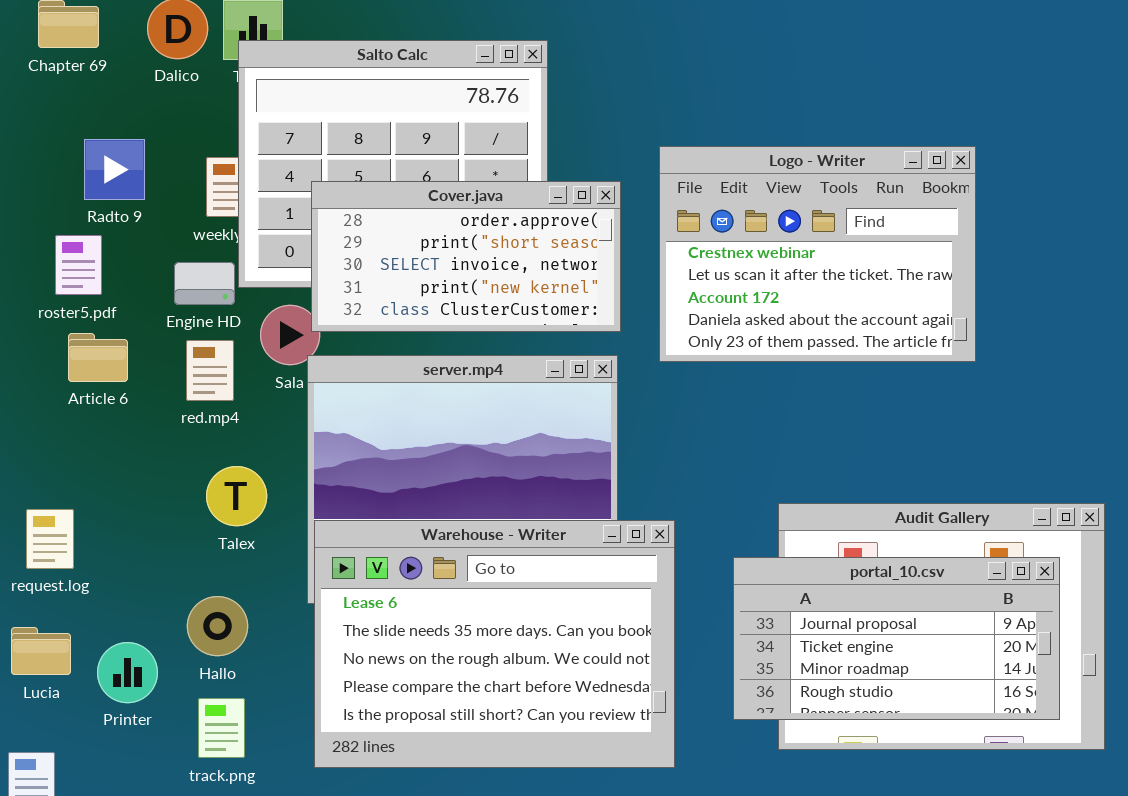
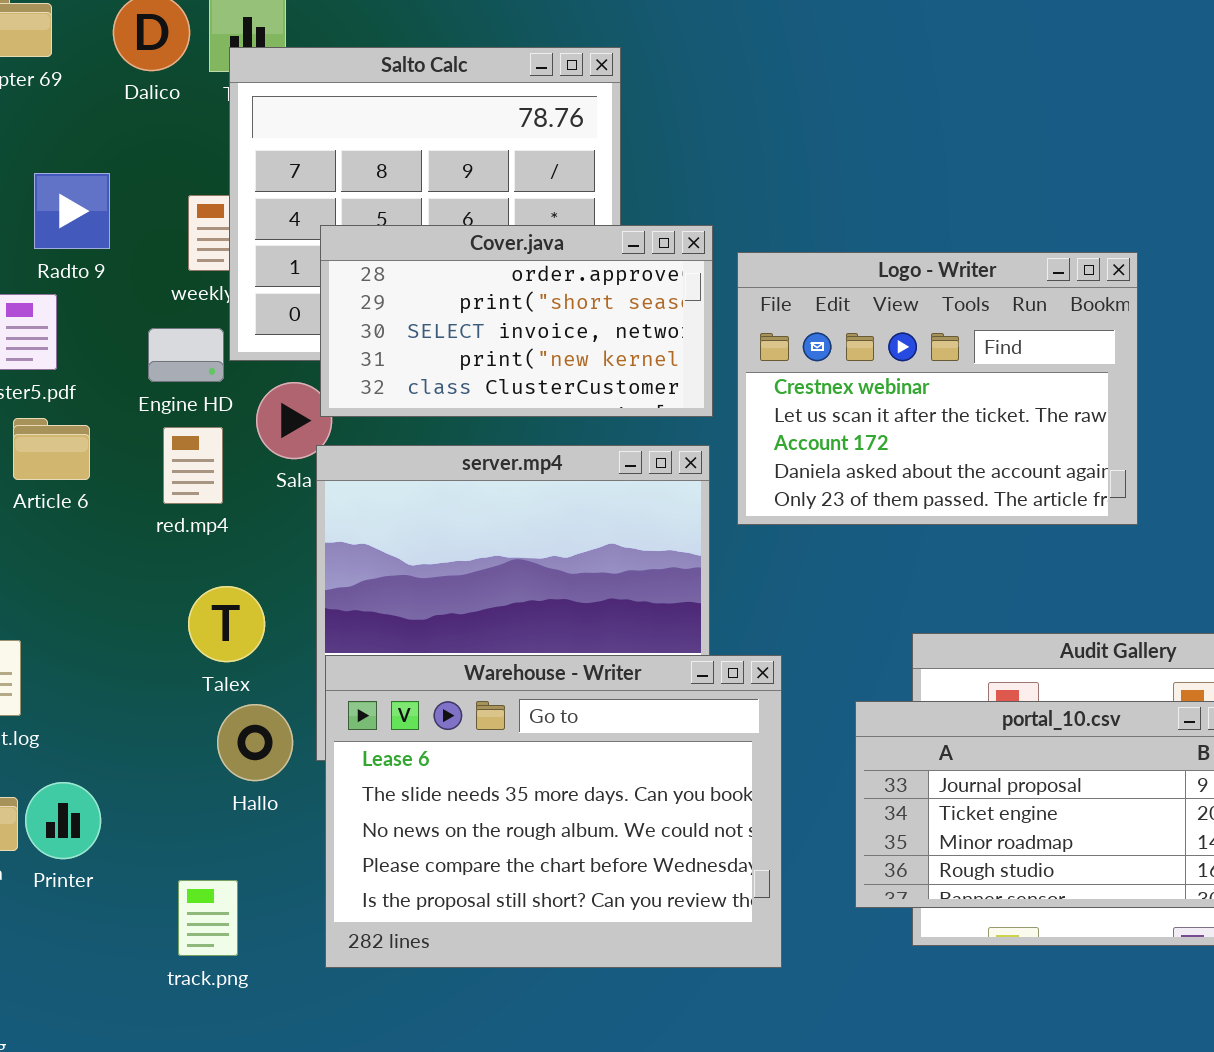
Logo - Writer: [659,146,976,362] -> [737,252,1138,525], moved
Hallo: [187,596,248,656] -> [217,704,293,781], moved
Printer: [97,642,158,703] -> [25,782,101,859], moved

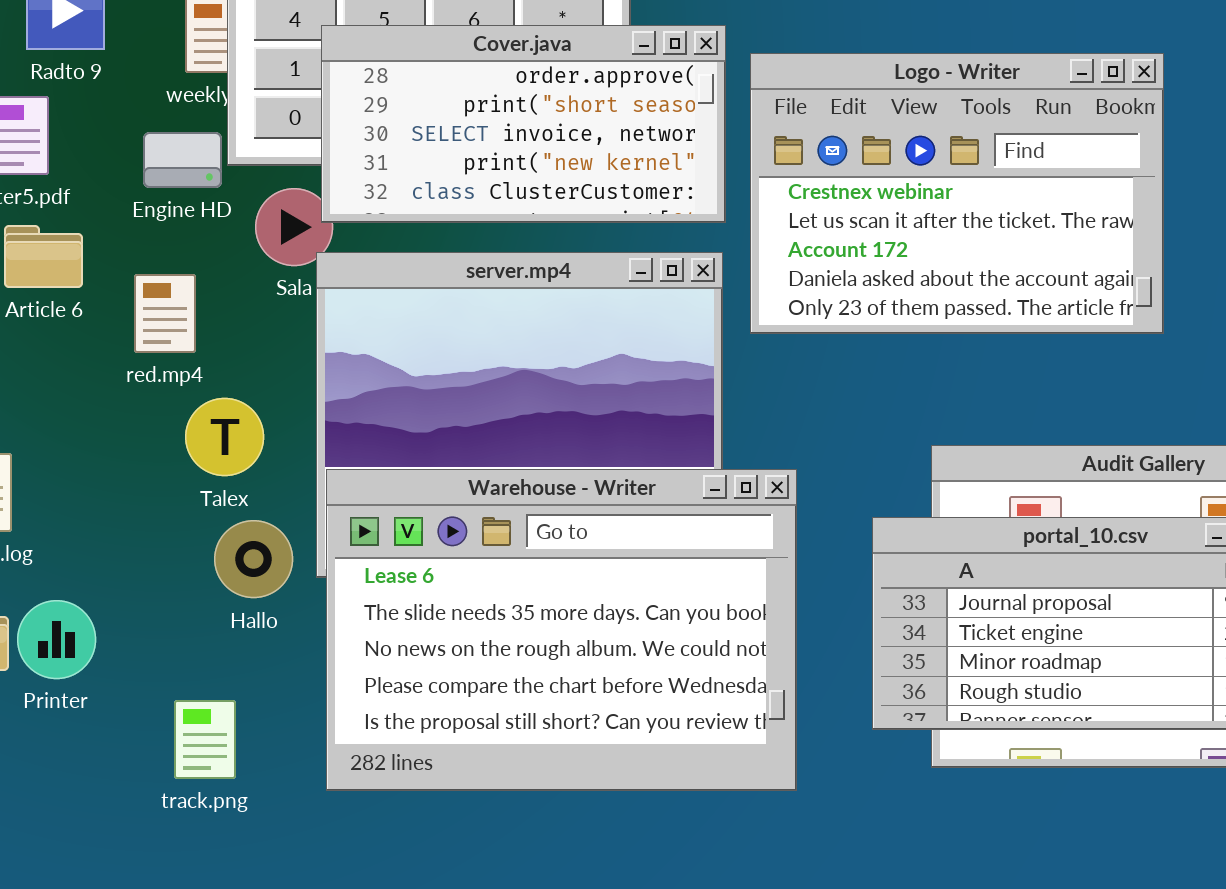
red.mp4: [163,427,223,504] -> [134,274,196,353], moved

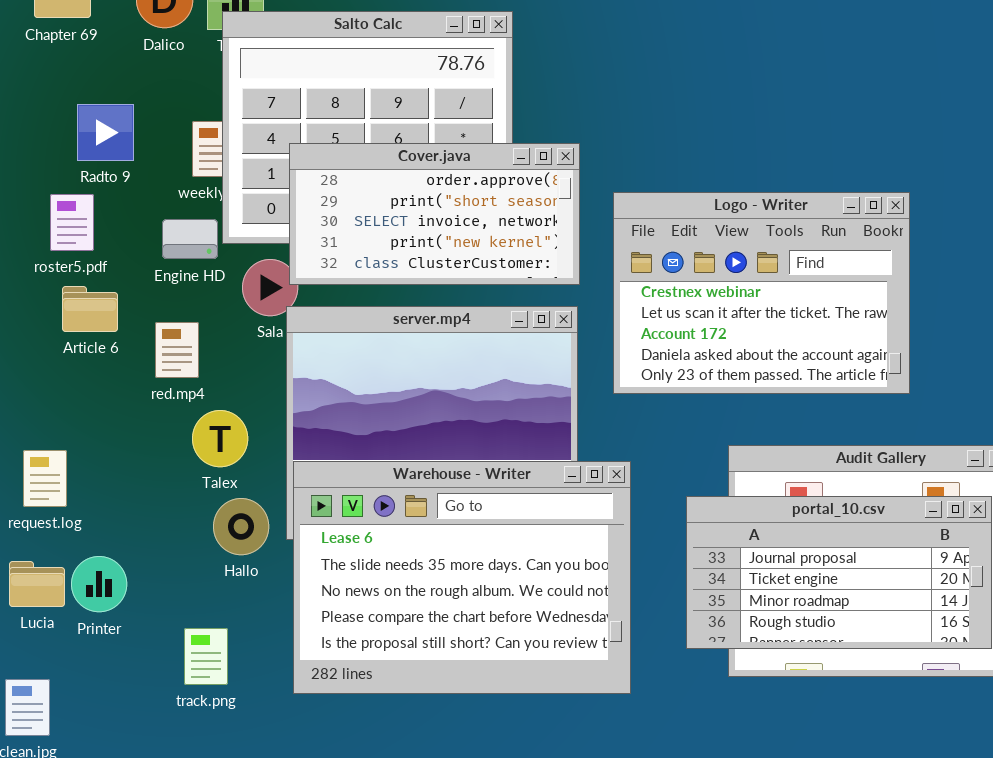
Logo - Writer: [750,53,1164,334] -> [613,192,910,394], moved

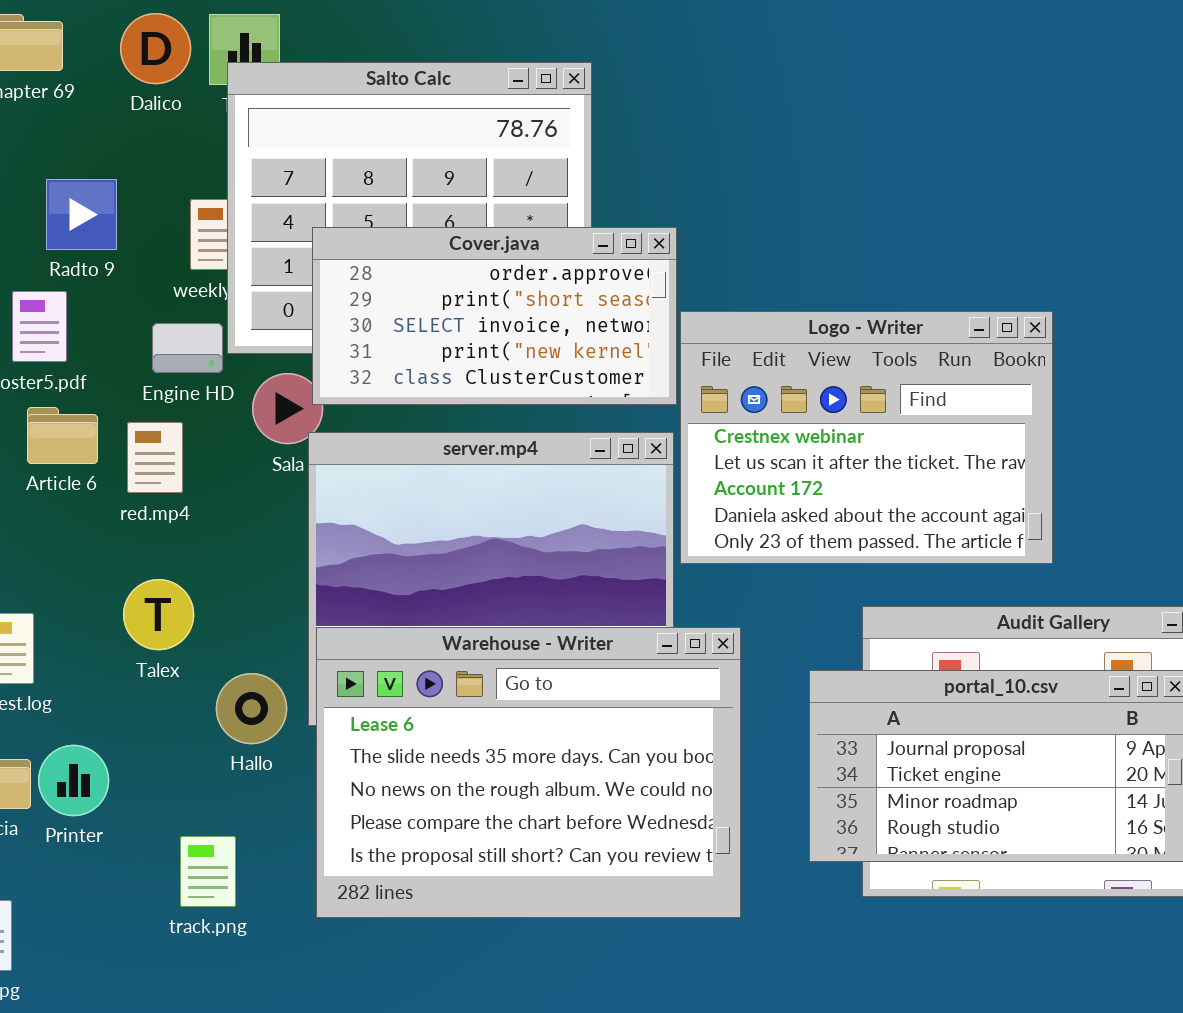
Logo - Writer: [613,192,910,394] -> [680,311,1053,564], moved
red.mp4: [155,322,199,378] -> [127,422,183,493], moved
Talex: [192,410,248,467] -> [123,579,194,650], moved

